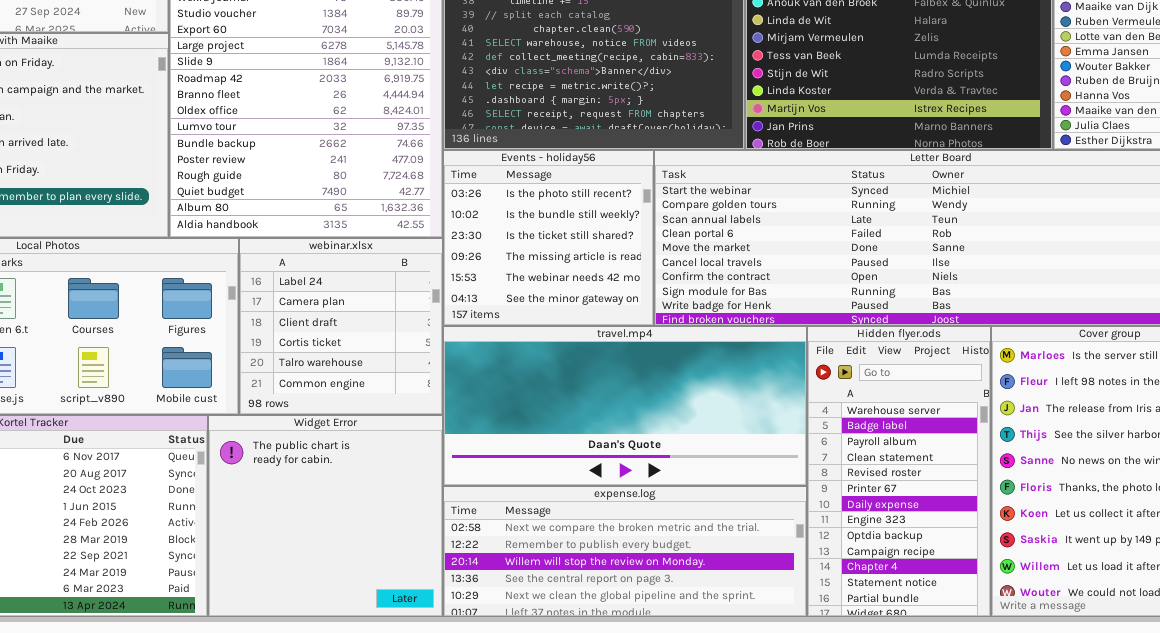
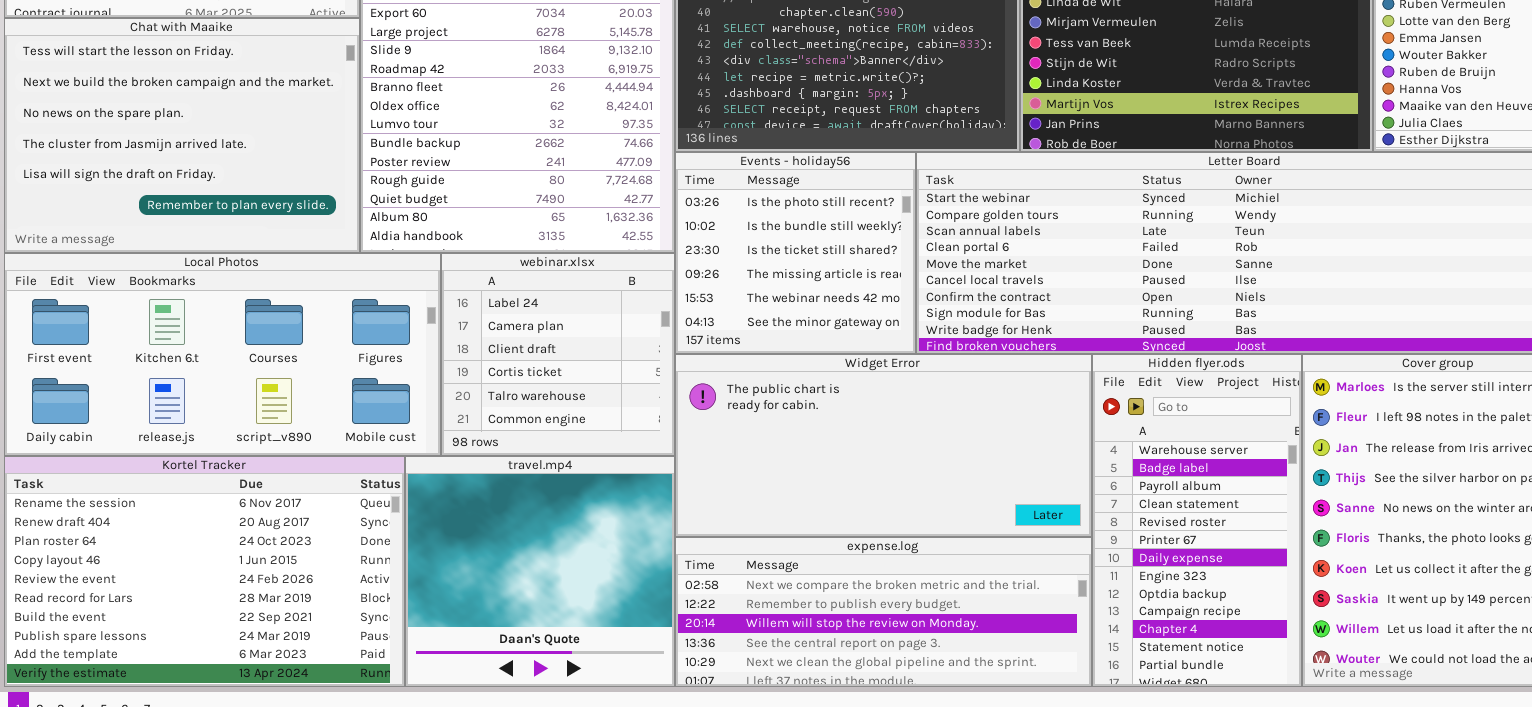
travel.mp4: [443,326,807,486] -> [405,456,675,687], moved, resized
Widget Error: [208,415,443,617] -> [675,354,1092,537], moved, resized

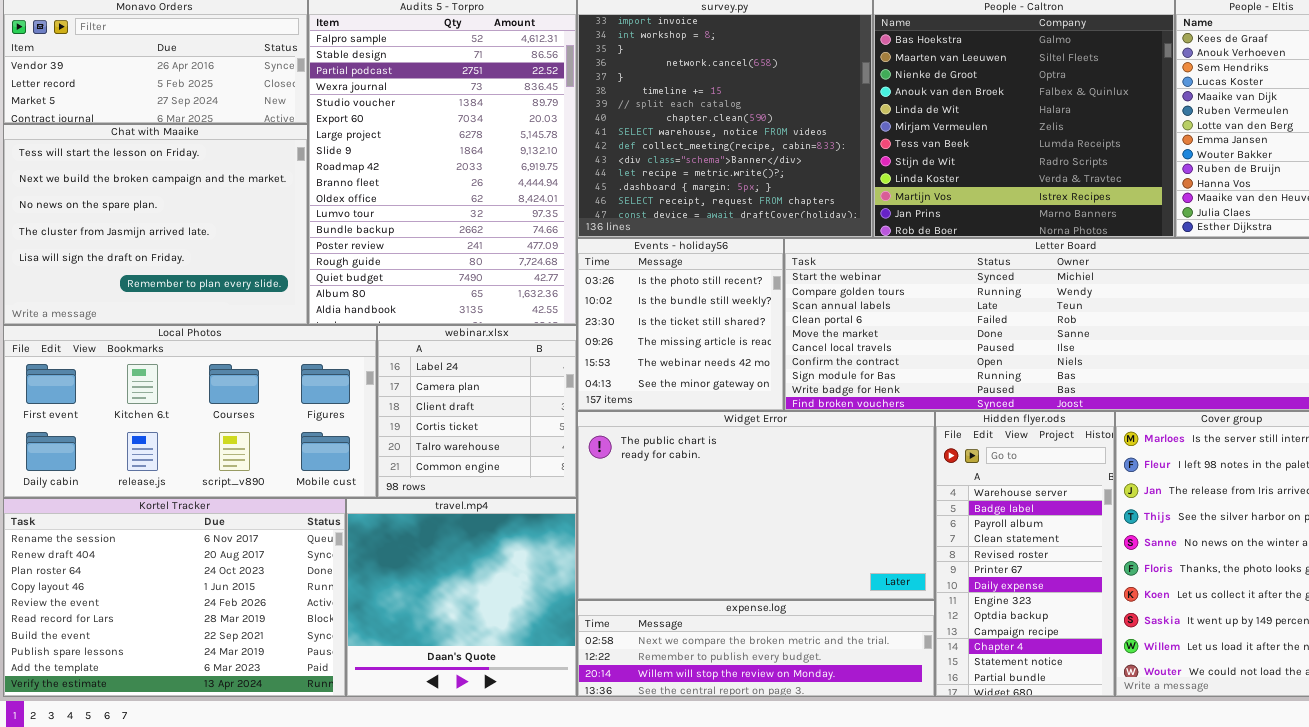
Widget Error: [675,354,1092,537] -> [577,411,935,600], resized
expense.log: [675,537,1092,687] -> [577,600,935,697], resized

